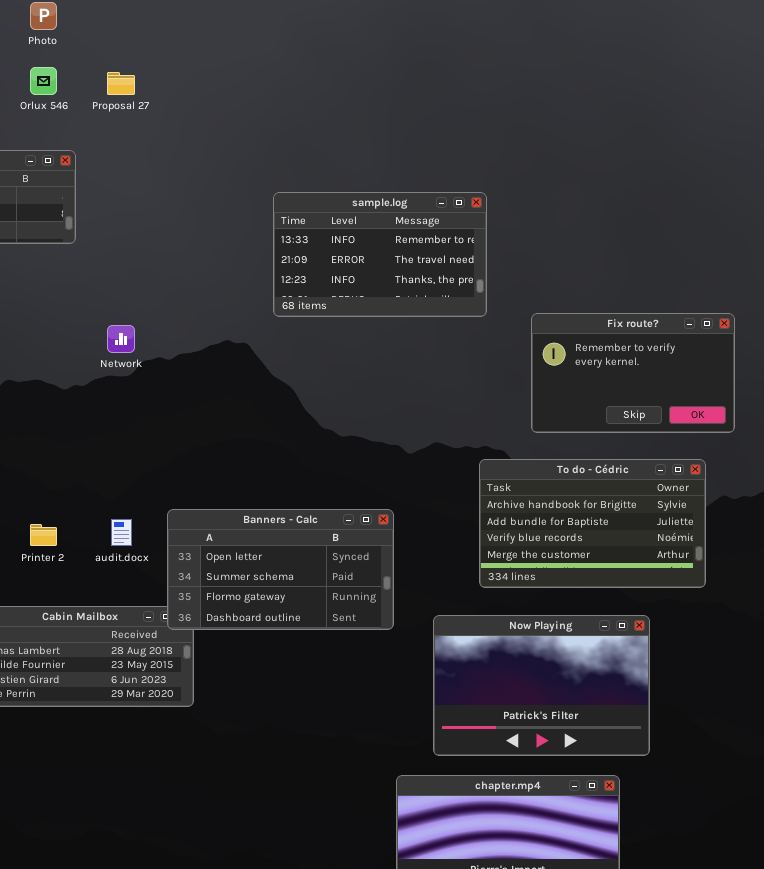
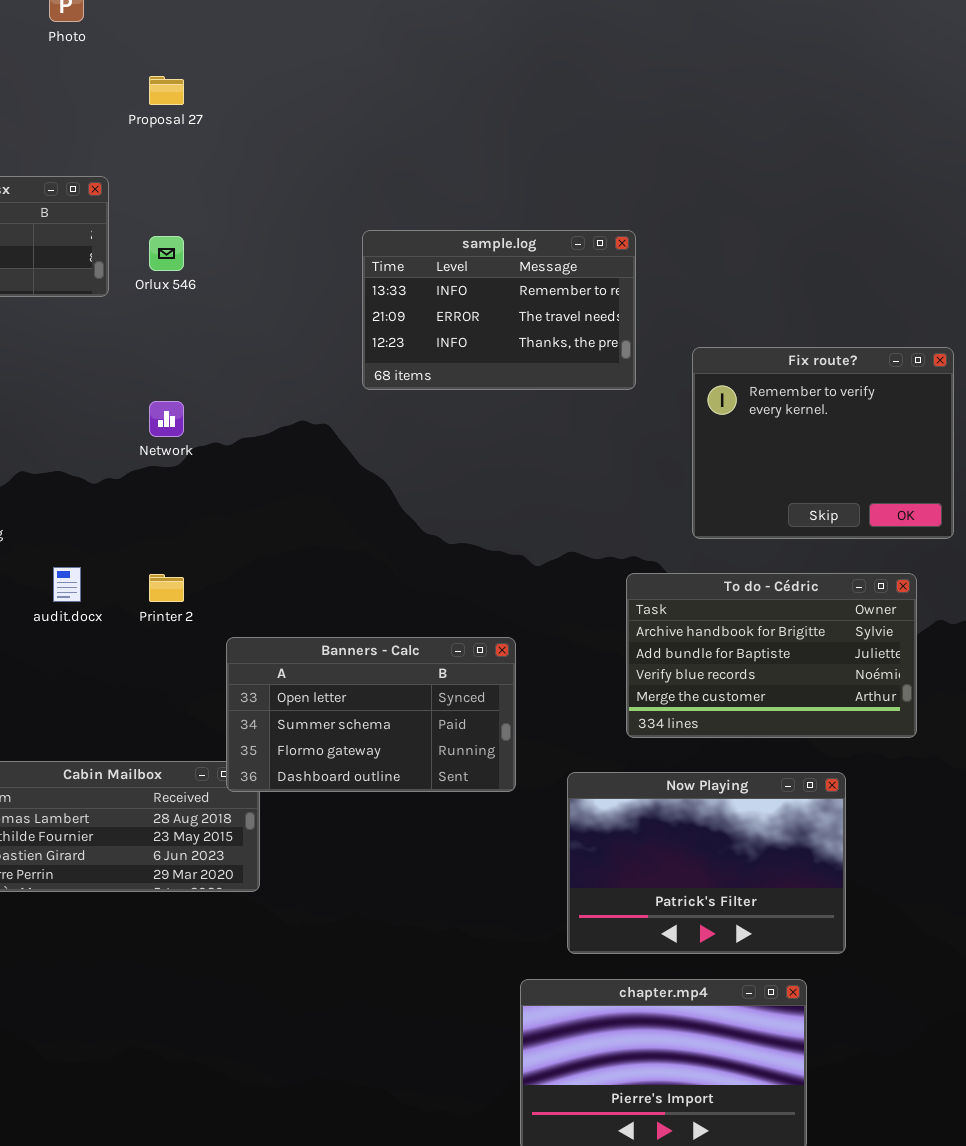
Orlux 546: [30,67,57,95] -> [149,236,184,271], moved
Fix route?: [531,313,735,433] -> [692,347,954,539], resized
audit.docx: [111,519,132,546] -> [53,567,81,602], moved
Printer 2: [30,524,57,546] -> [149,574,184,602], moved

